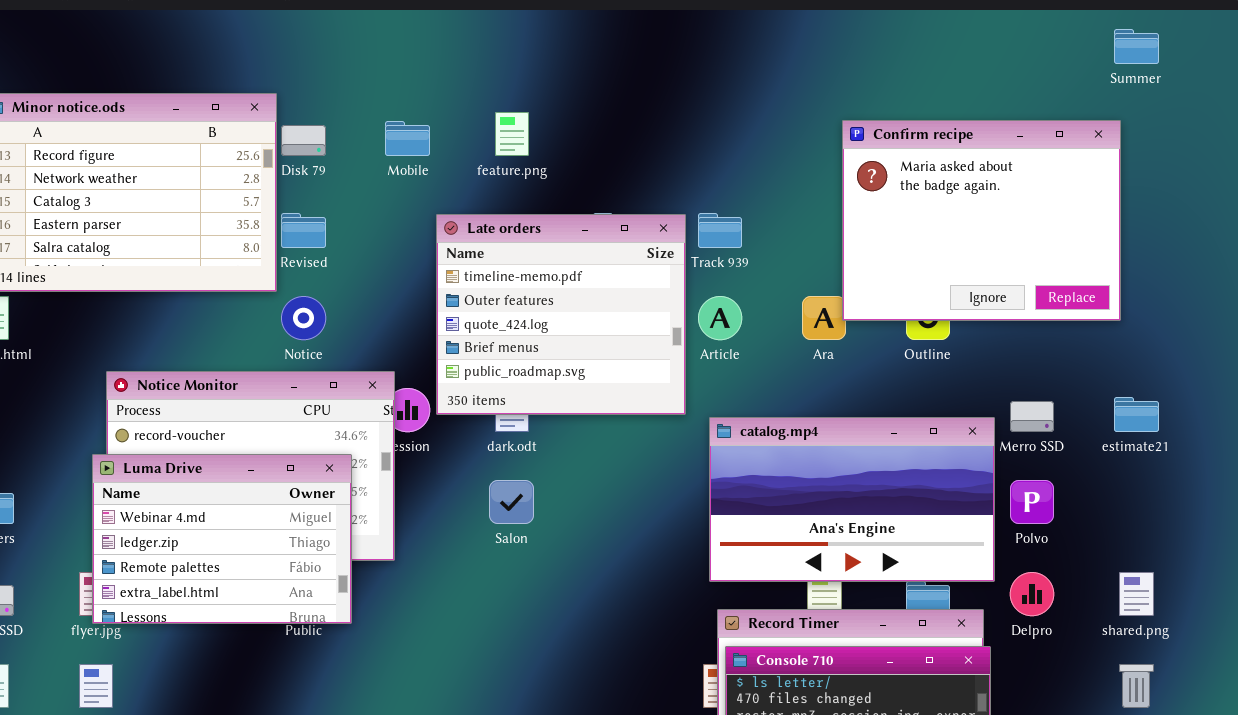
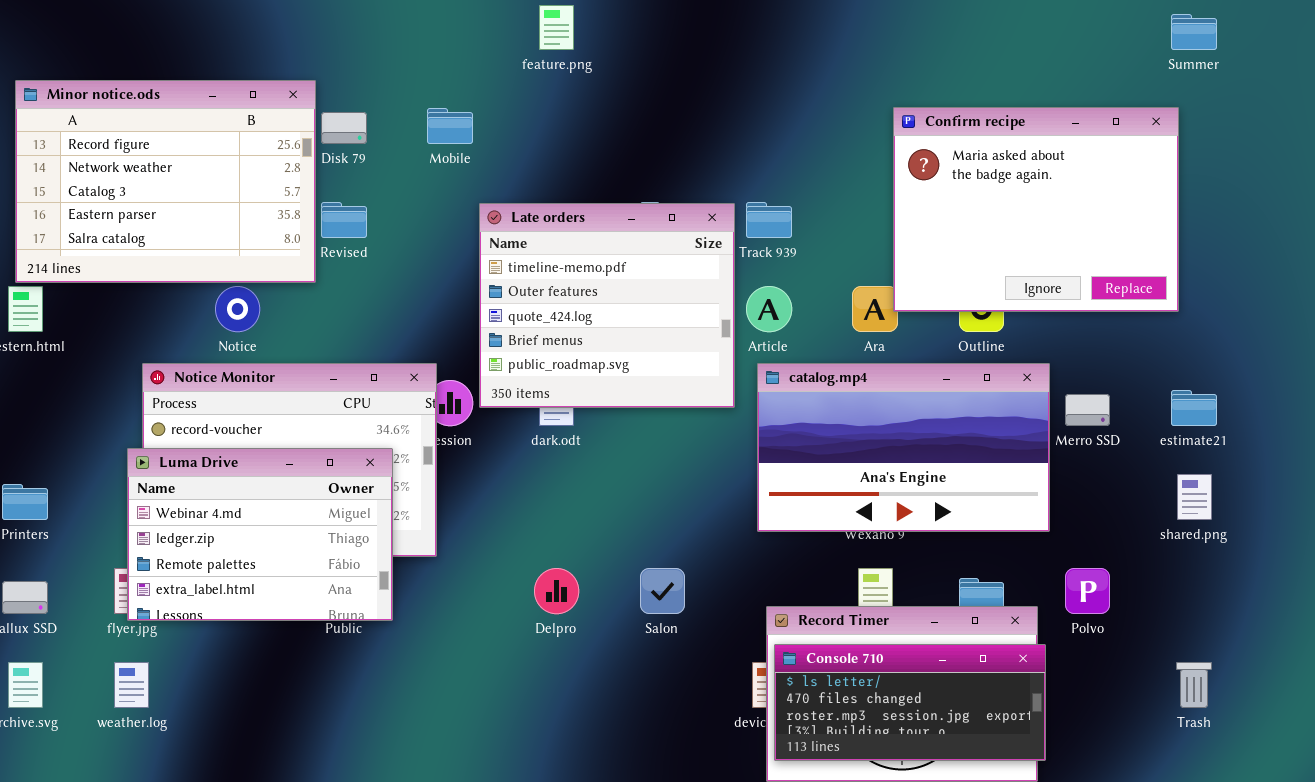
feature.png: [495,112,529,156] -> [539,5,574,50], moved
Notice: [281,296,326,340] -> [215,286,260,332], moved
catalog.mp4: [709,417,995,582] -> [757,363,1050,532], moved
Salon: [489,480,534,524] -> [640,568,685,614], moved
Polvo: [1010,480,1054,524] -> [1065,568,1110,614], moved
Delpro: [1010,572,1054,616] -> [534,568,579,614], moved
shared.png: [1119,572,1154,616] -> [1177,474,1212,520], moved

